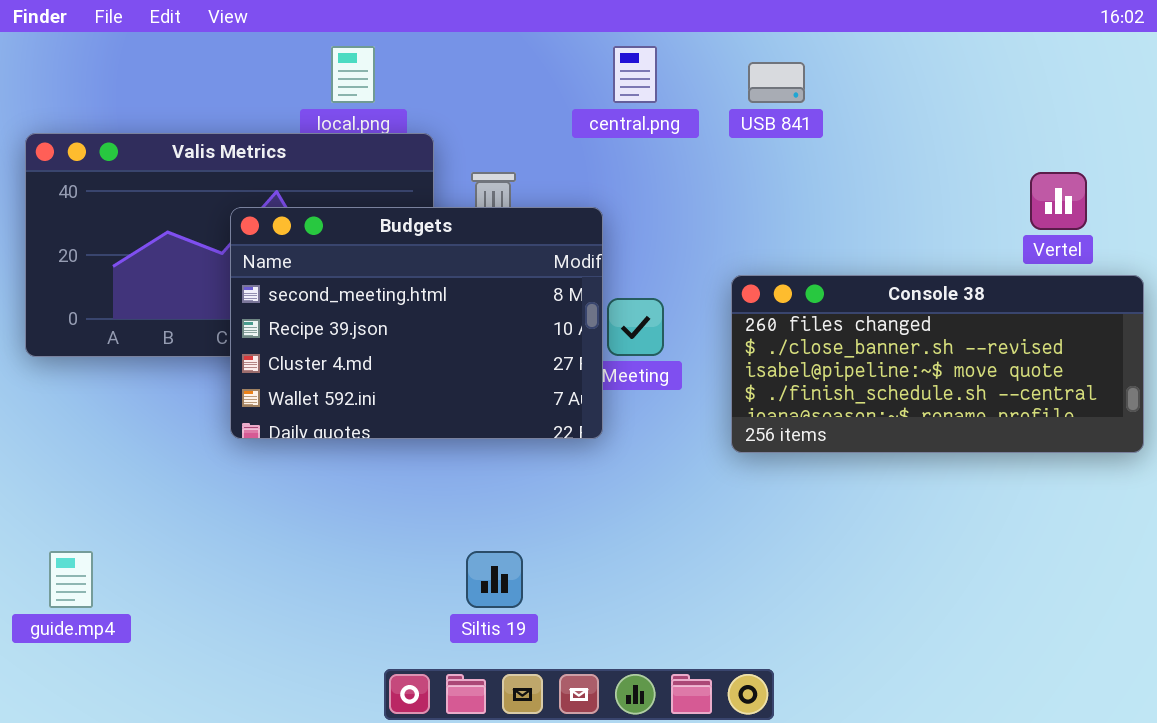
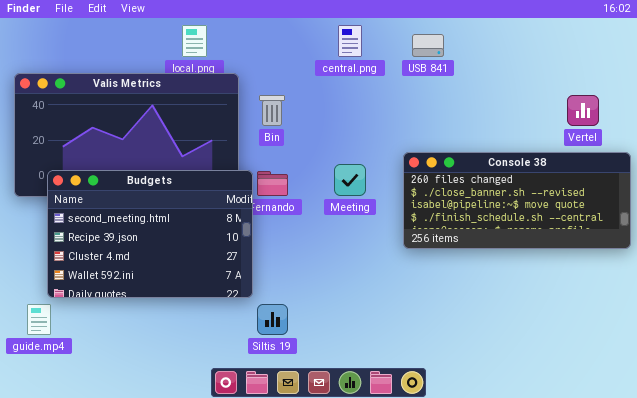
Budgets: [230,207,603,439] -> [47,170,253,298], moved

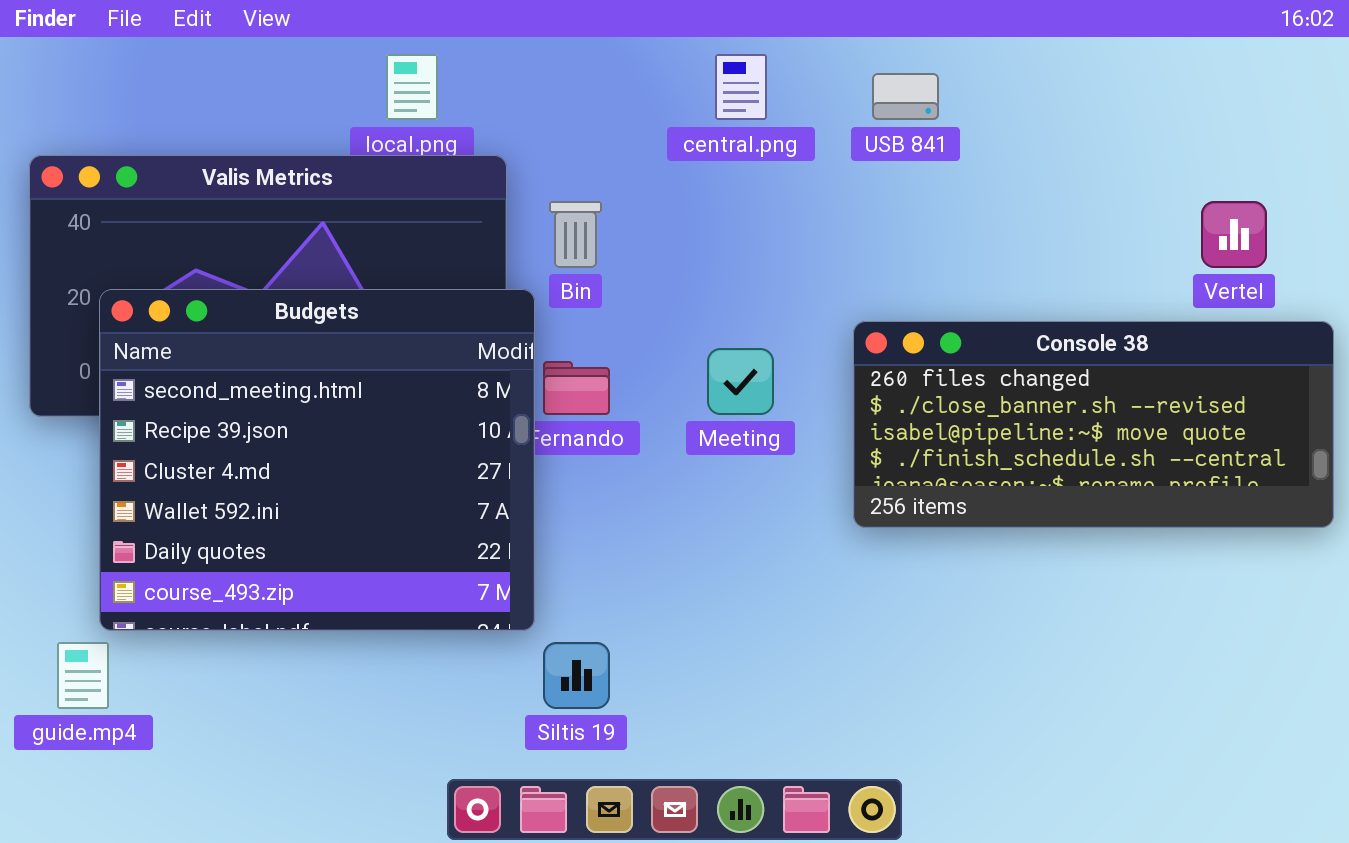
Budgets: [47,170,253,298] -> [99,289,535,631], resized

